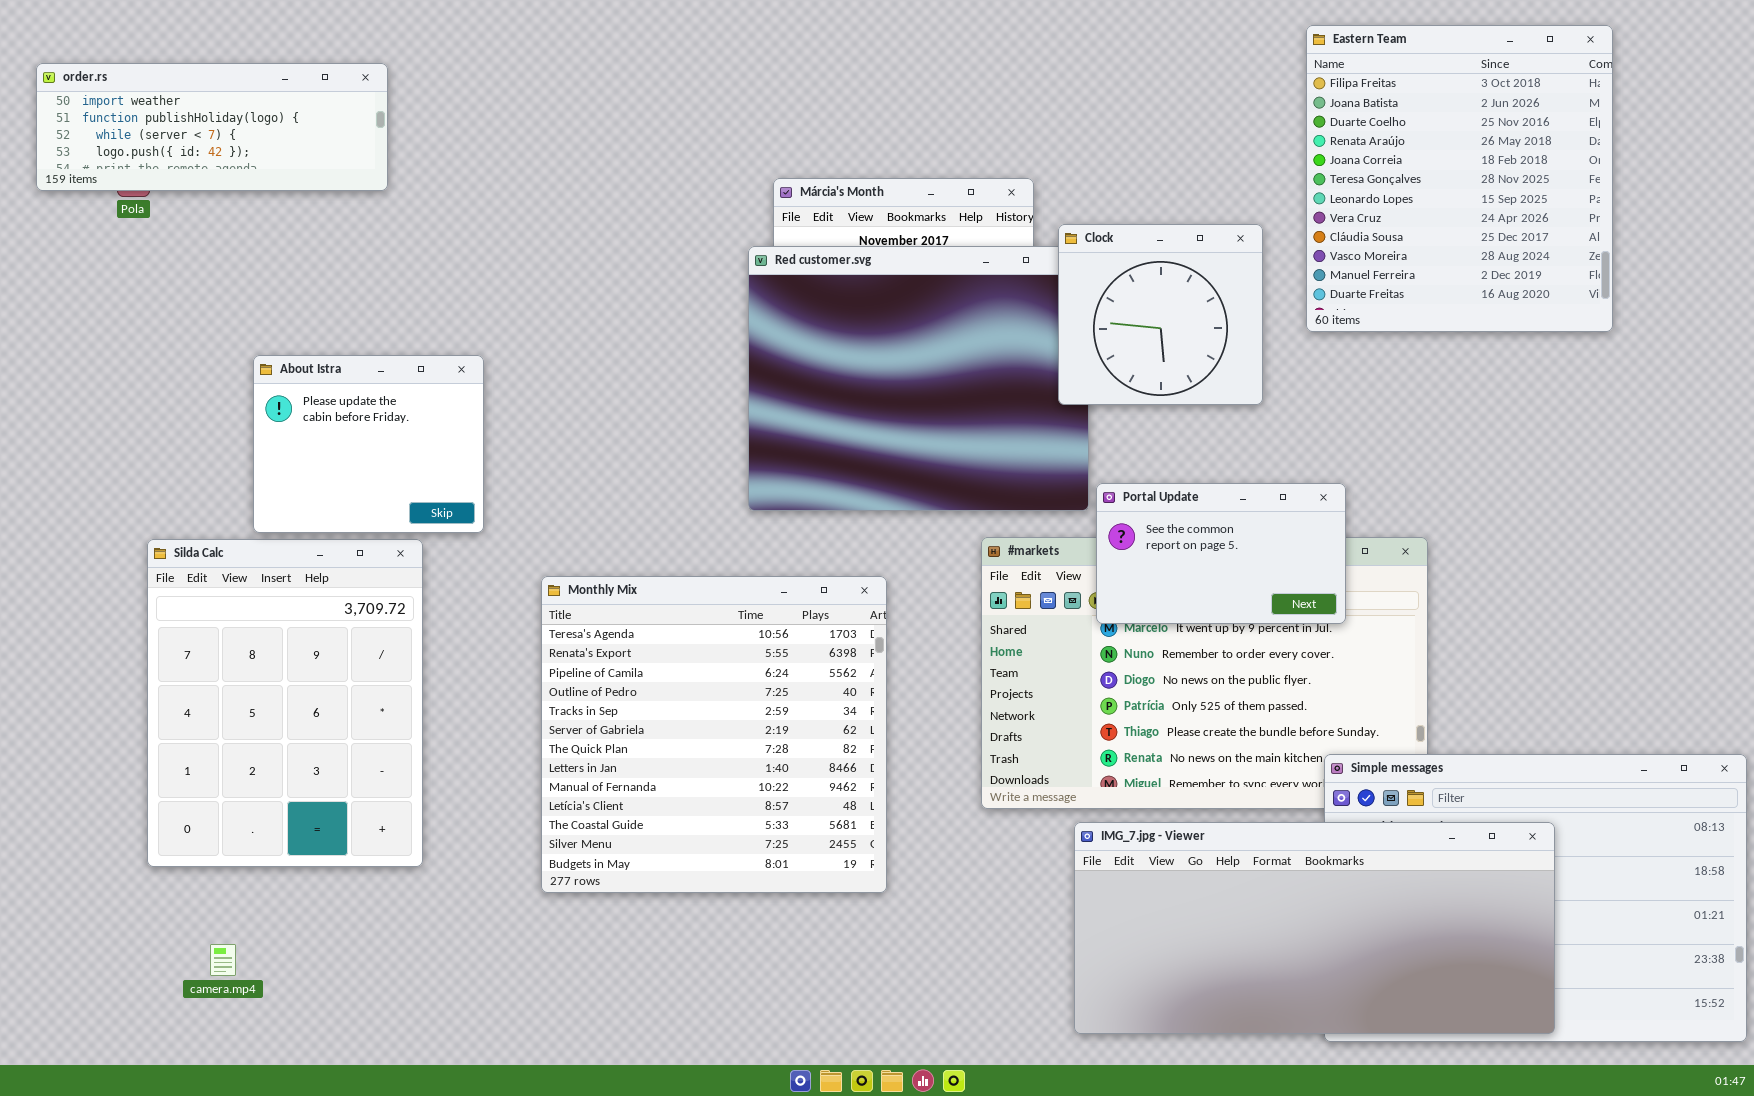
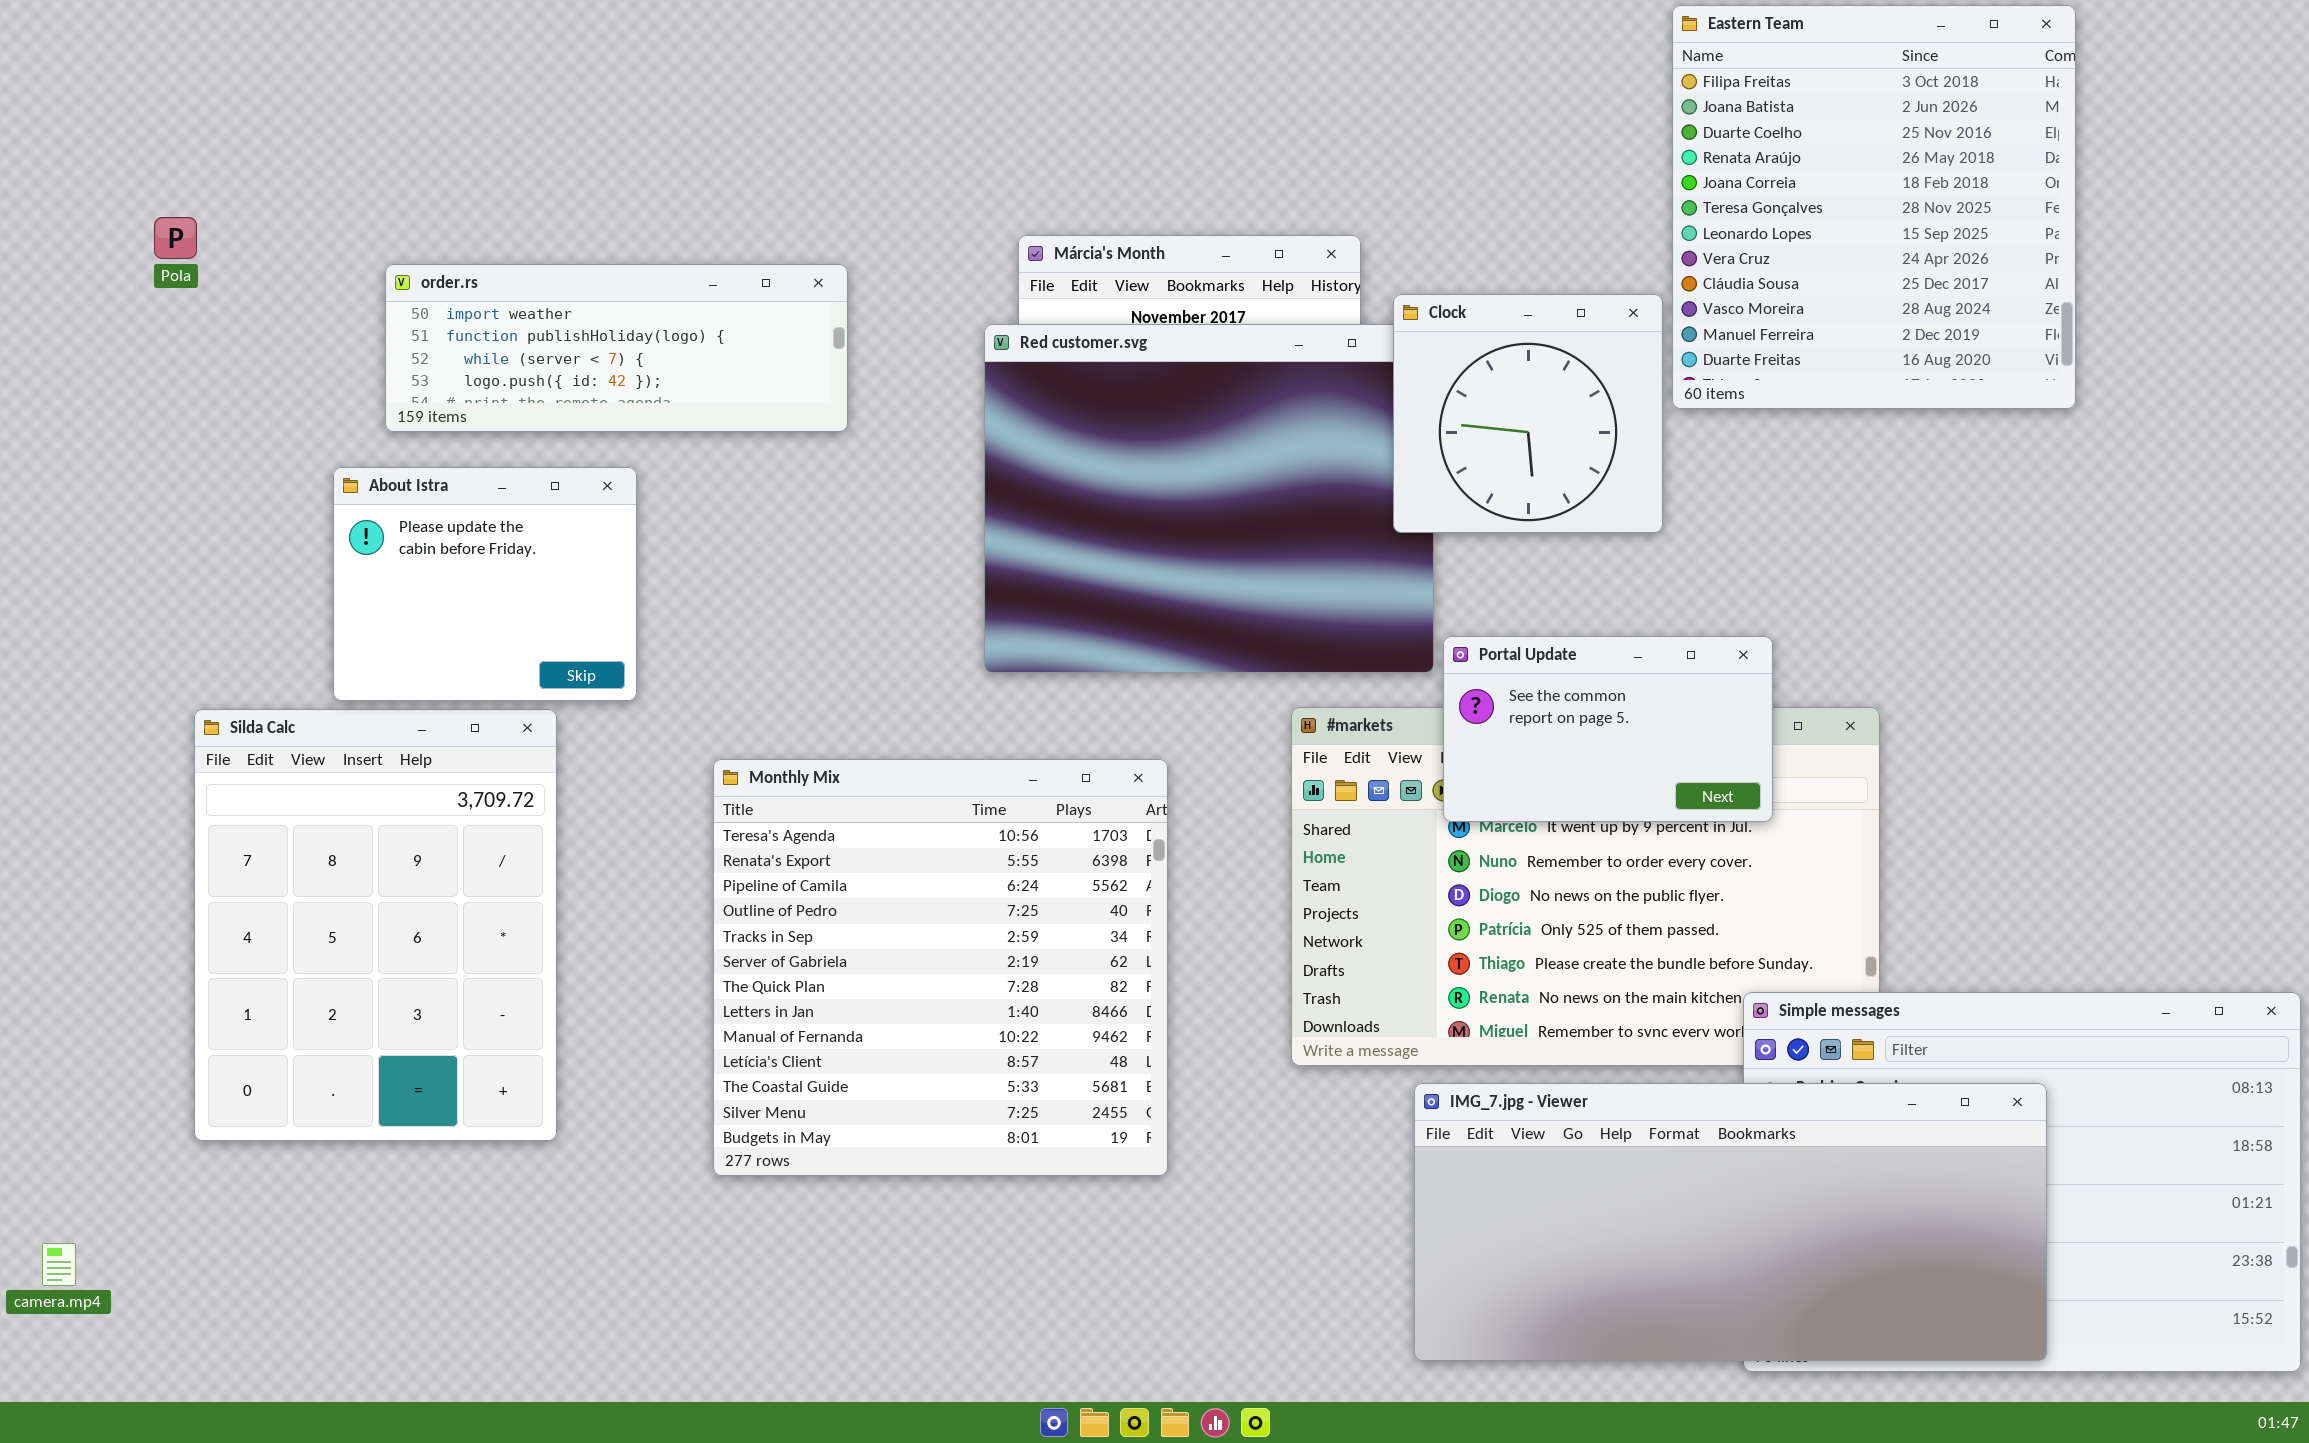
Eastern Team: [1306,25,1613,332] -> [1672,5,2076,409], moved
order.rs: [36,63,388,191] -> [385,264,848,432], moved
camera.mp4: [210,944,236,976] -> [42,1243,76,1286], moved

